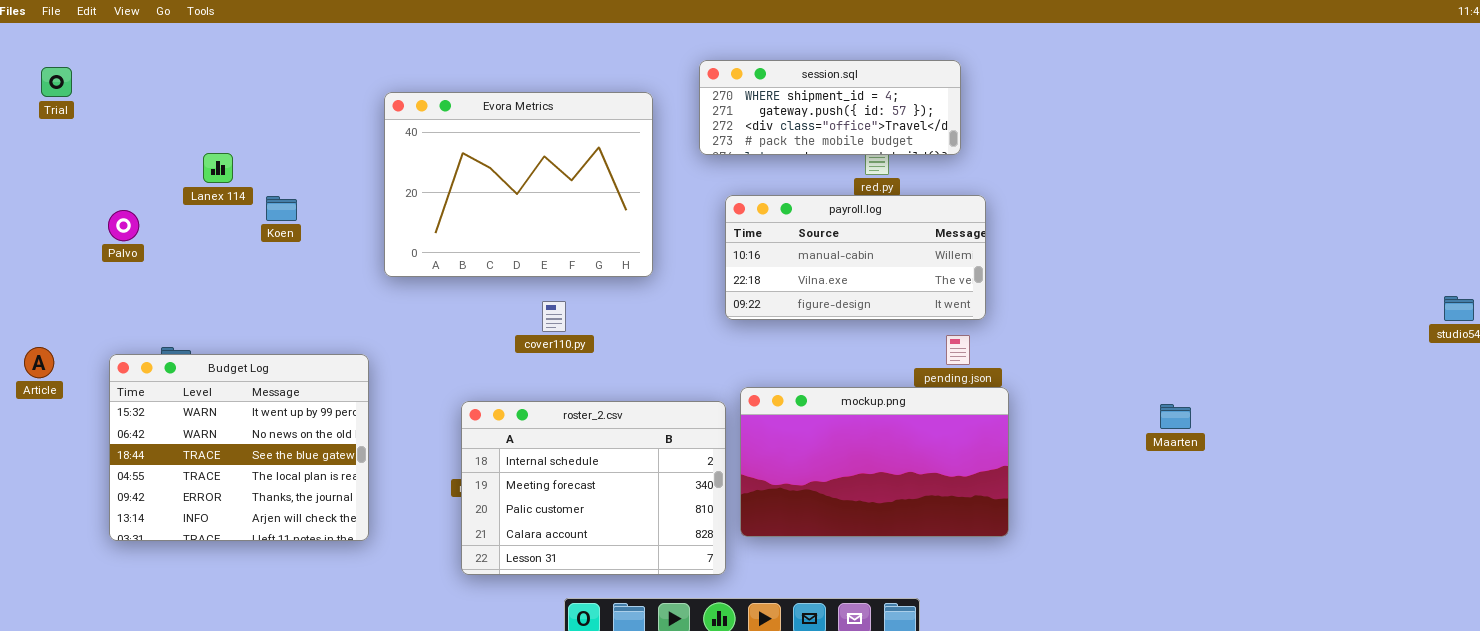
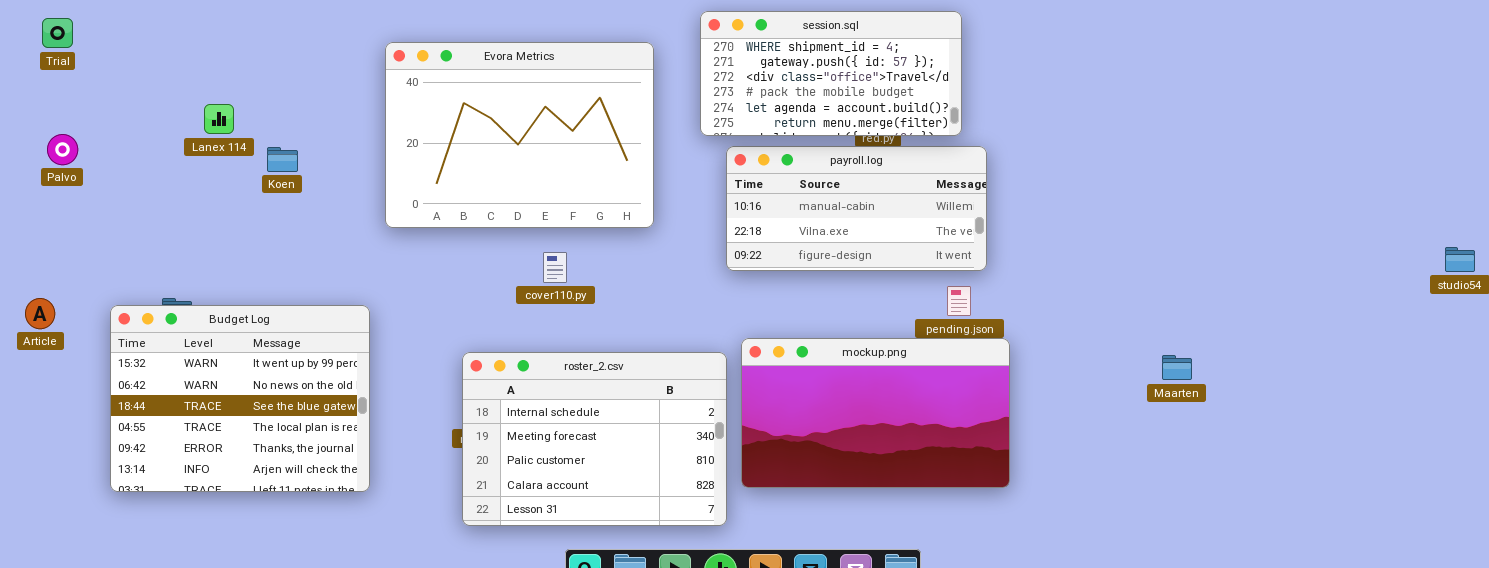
session.sql: [699,60,961,155] -> [700,11,962,136], resized
Palvo: [108,210,139,241] -> [47,134,78,165], moved

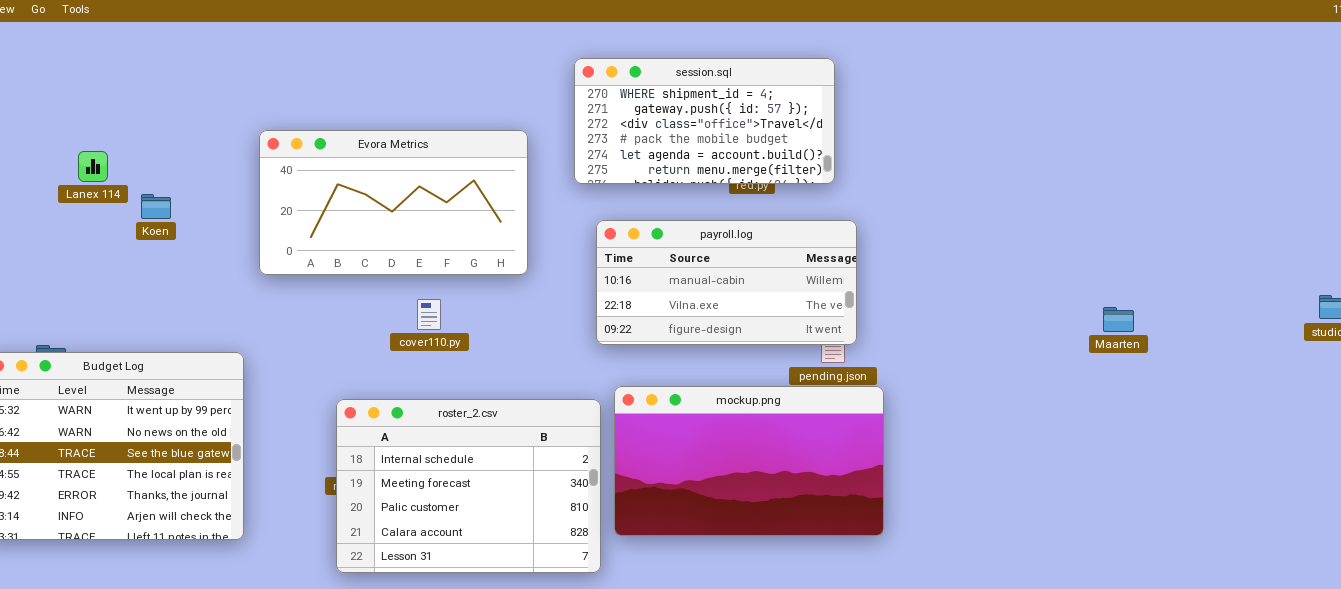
Evora Metrics: [385,42,654,228] -> [259,130,528,275], resized
payroll.log: [726,146,987,271] -> [596,220,857,345], moved
Maarten: [1162,355,1192,380] -> [1103,307,1134,332], moved

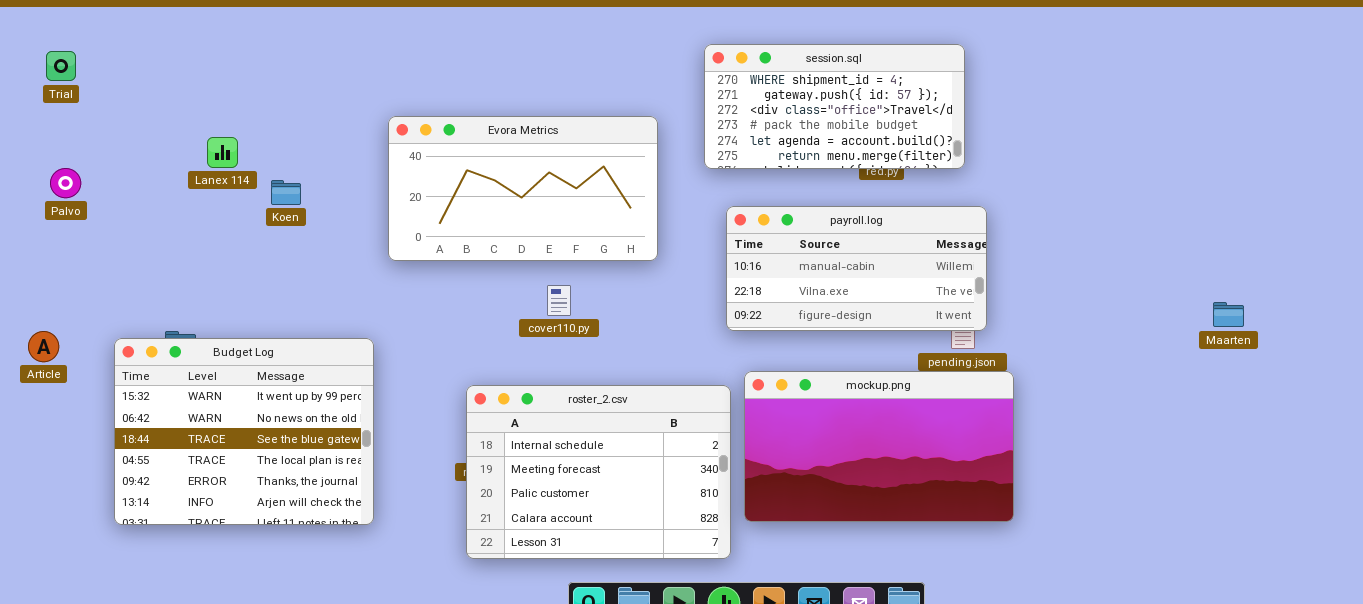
Maarten: [1103,307,1134,332] -> [1213,302,1244,327], moved

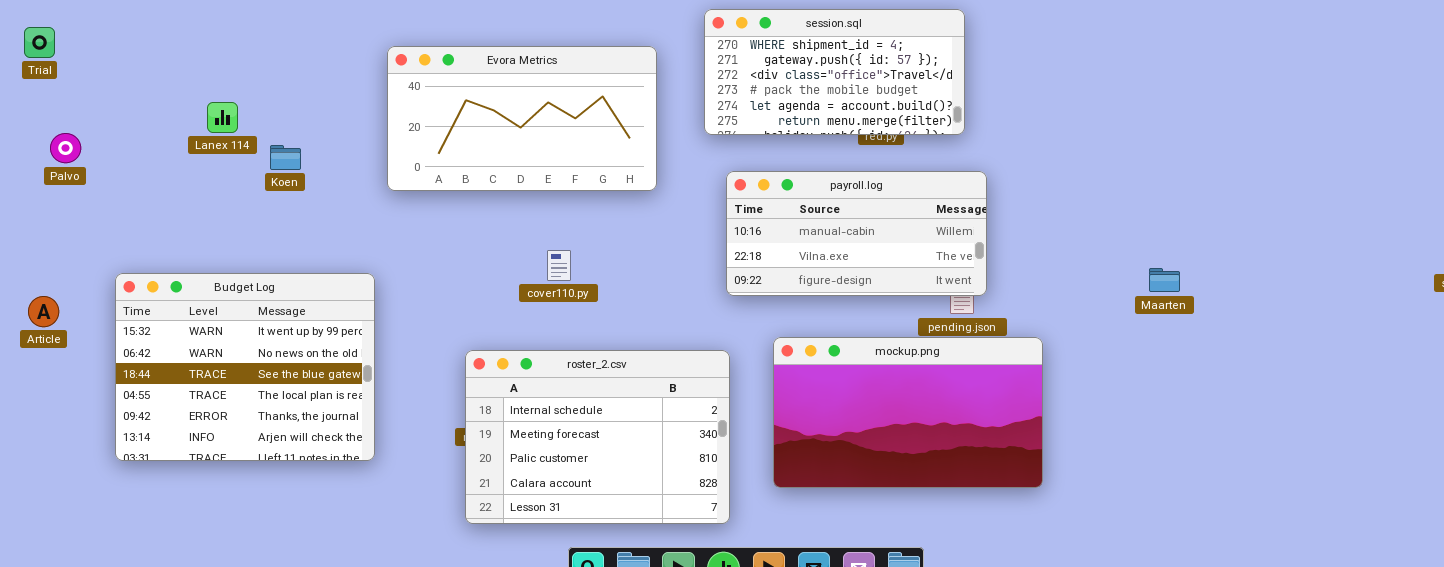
Trial: [46,51,76,81] -> [24,27,55,58], moved
Evora Metrics: [388,116,658,261] -> [387,46,657,191], moved
Maarten: [1213,302,1244,327] -> [1149,268,1180,292], moved
Budget Log: [114,338,374,525] -> [115,273,375,461], moved
mockup.png: [744,371,1014,522] -> [773,337,1043,488], moved

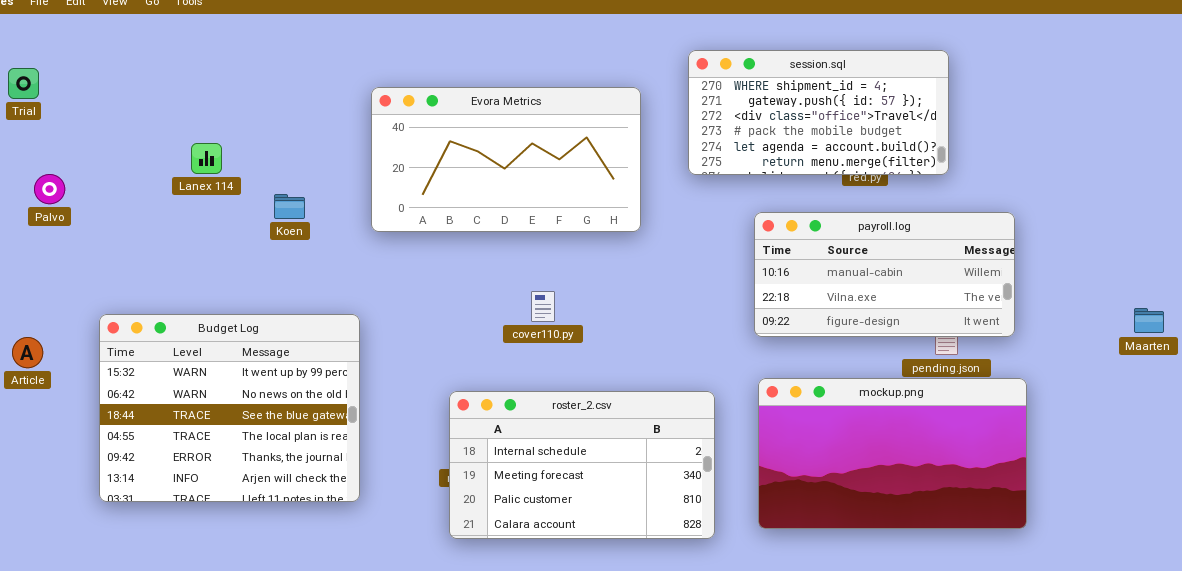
Koen: [270,145,301,170] -> [274,194,305,219], moved
payroll.log: [726,171,987,296] -> [754,212,1015,337], moved
roster_2.csv: [465,350,730,524] -> [449,391,715,539], resized

